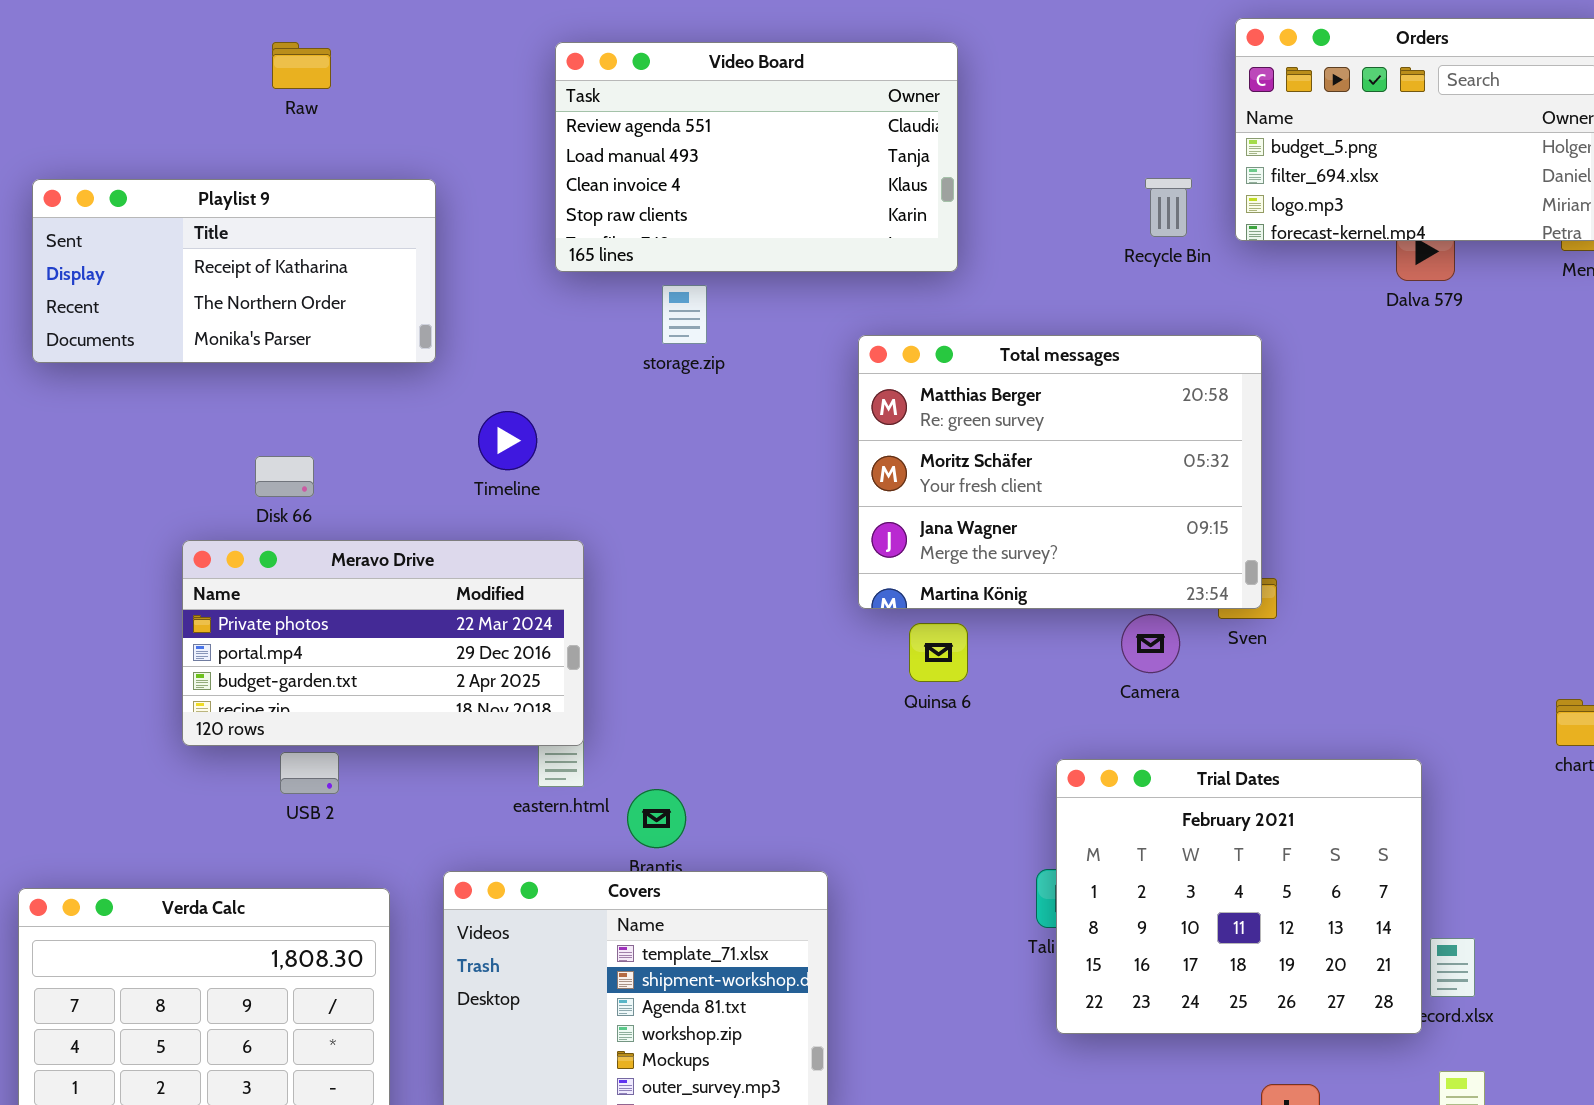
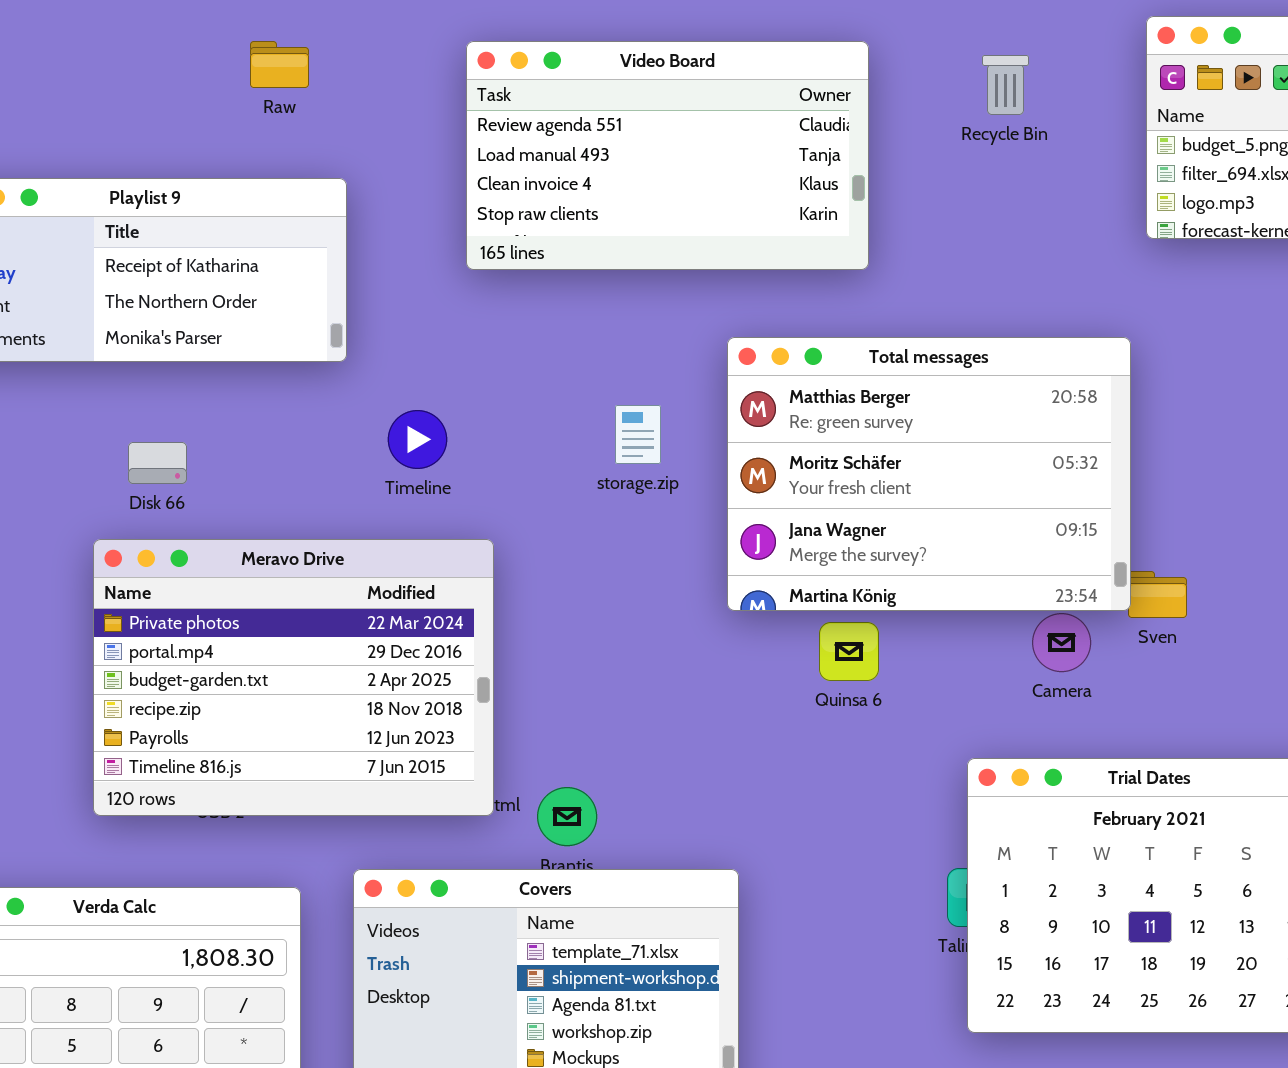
Raw: [272,42,331,89] -> [250,41,309,88], moved
Recycle Bin: [1145,178,1192,237] -> [982,55,1029,115], moved
storage.zip: [662,285,707,344] -> [615,405,661,464], moved
Total messages: [858,335,1262,609] -> [727,337,1131,611], moved
Disk 66: [255,456,314,497] -> [128,442,187,484], moved
Meravo Drive: [182,540,584,746] -> [93,539,494,816], resized

